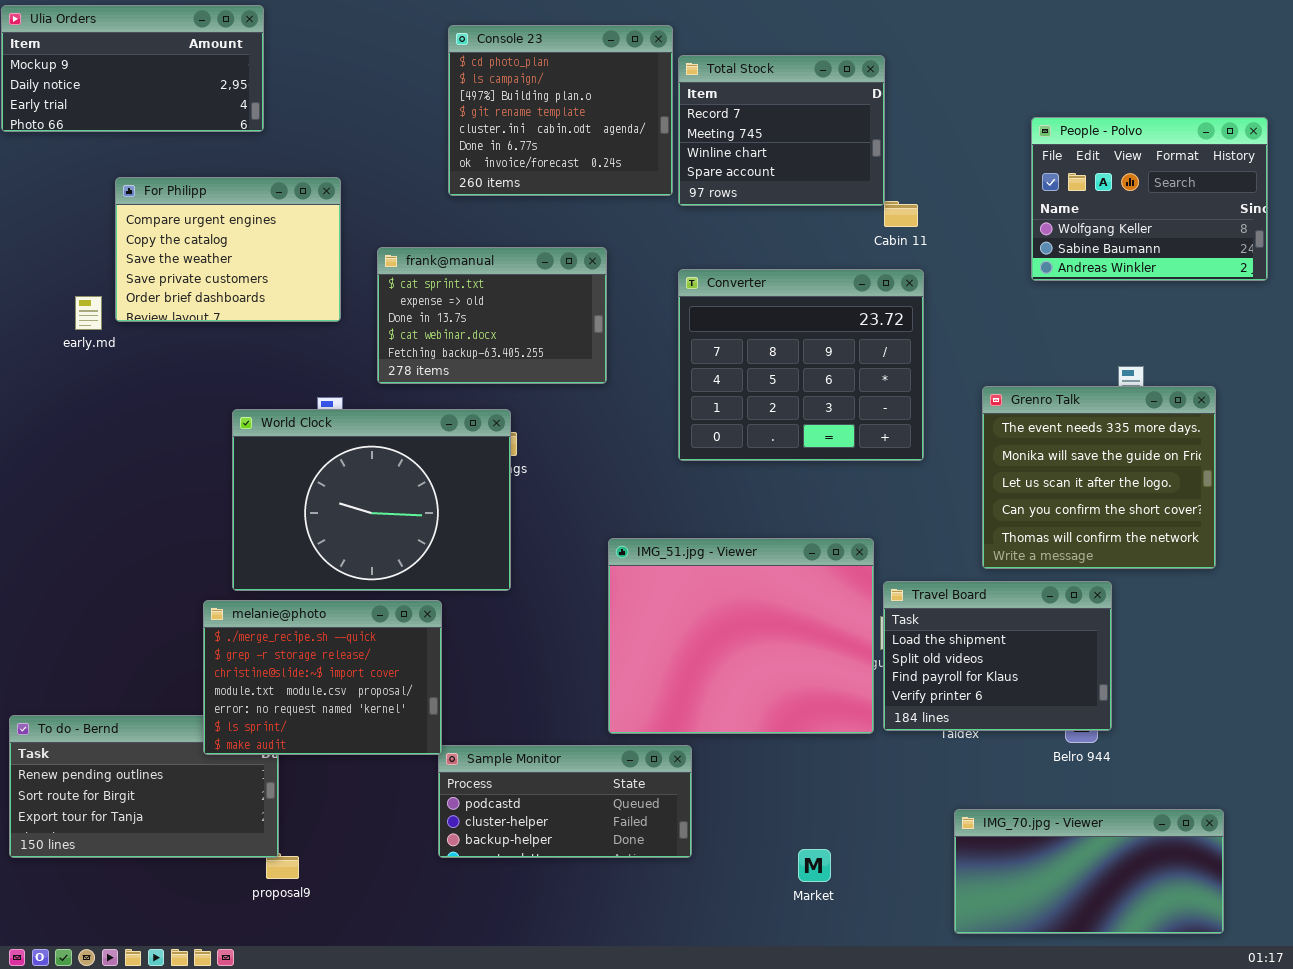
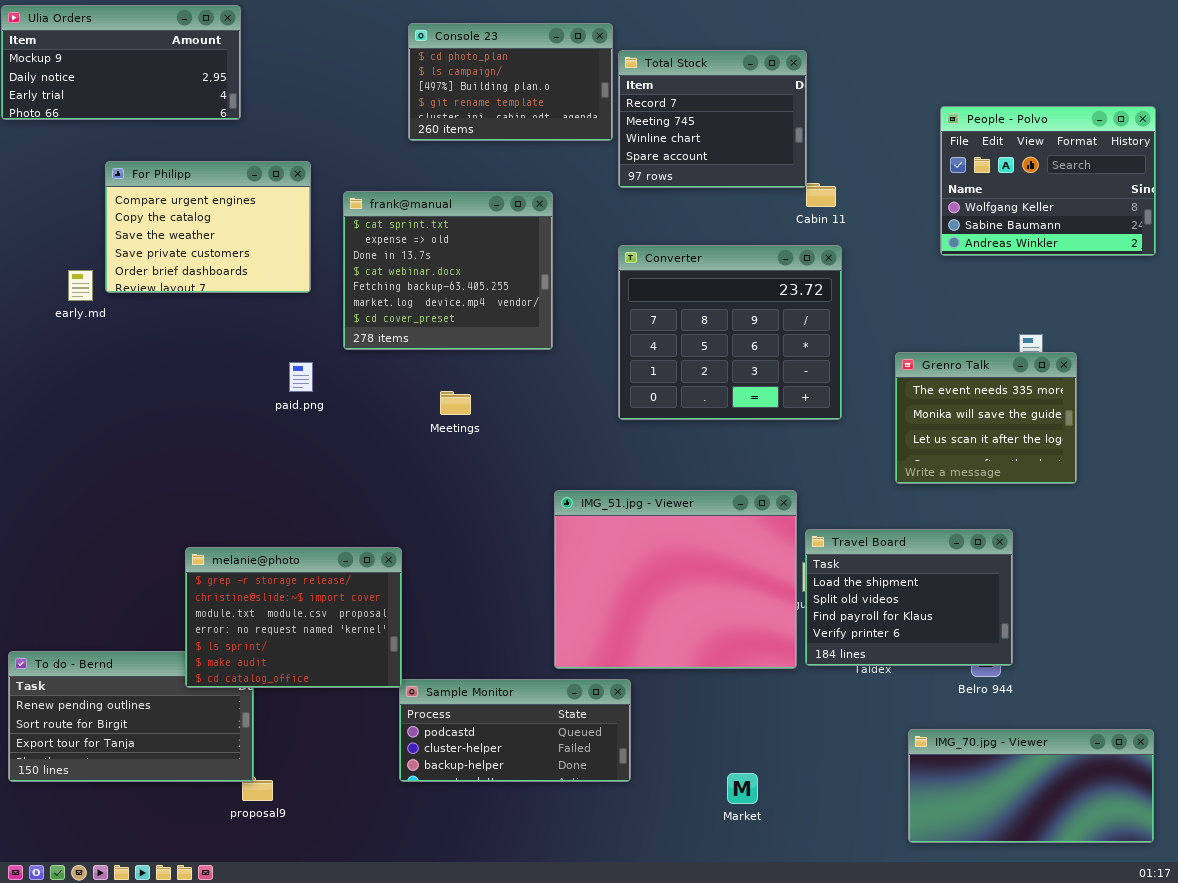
Console 23: [448,25,673,196] -> [408,23,613,141], resized
frank@manual: [377,247,607,384] -> [343,191,553,350], resized
Grenro Talk: [982,386,1216,569] -> [895,352,1077,484], resized
World Clock: [232,409,511,591] -> none, closed
melanie@photo: [203,600,442,755] -> [185,547,402,688], scrolled down 1 row
IMG_70.jpg - Viewer: [954,809,1224,934] -> [908,729,1154,843], moved

